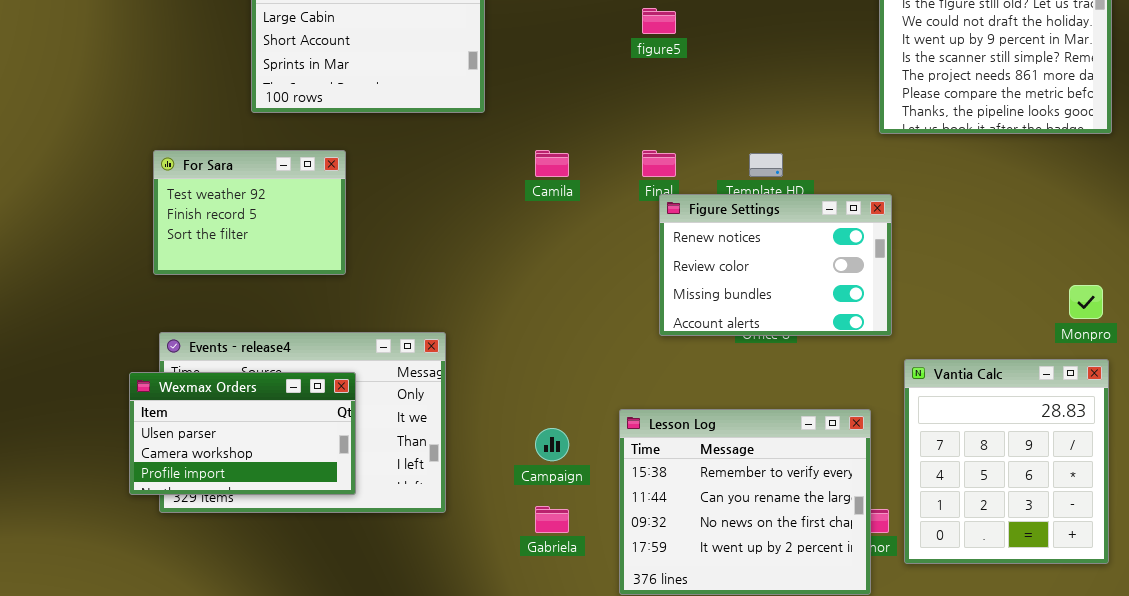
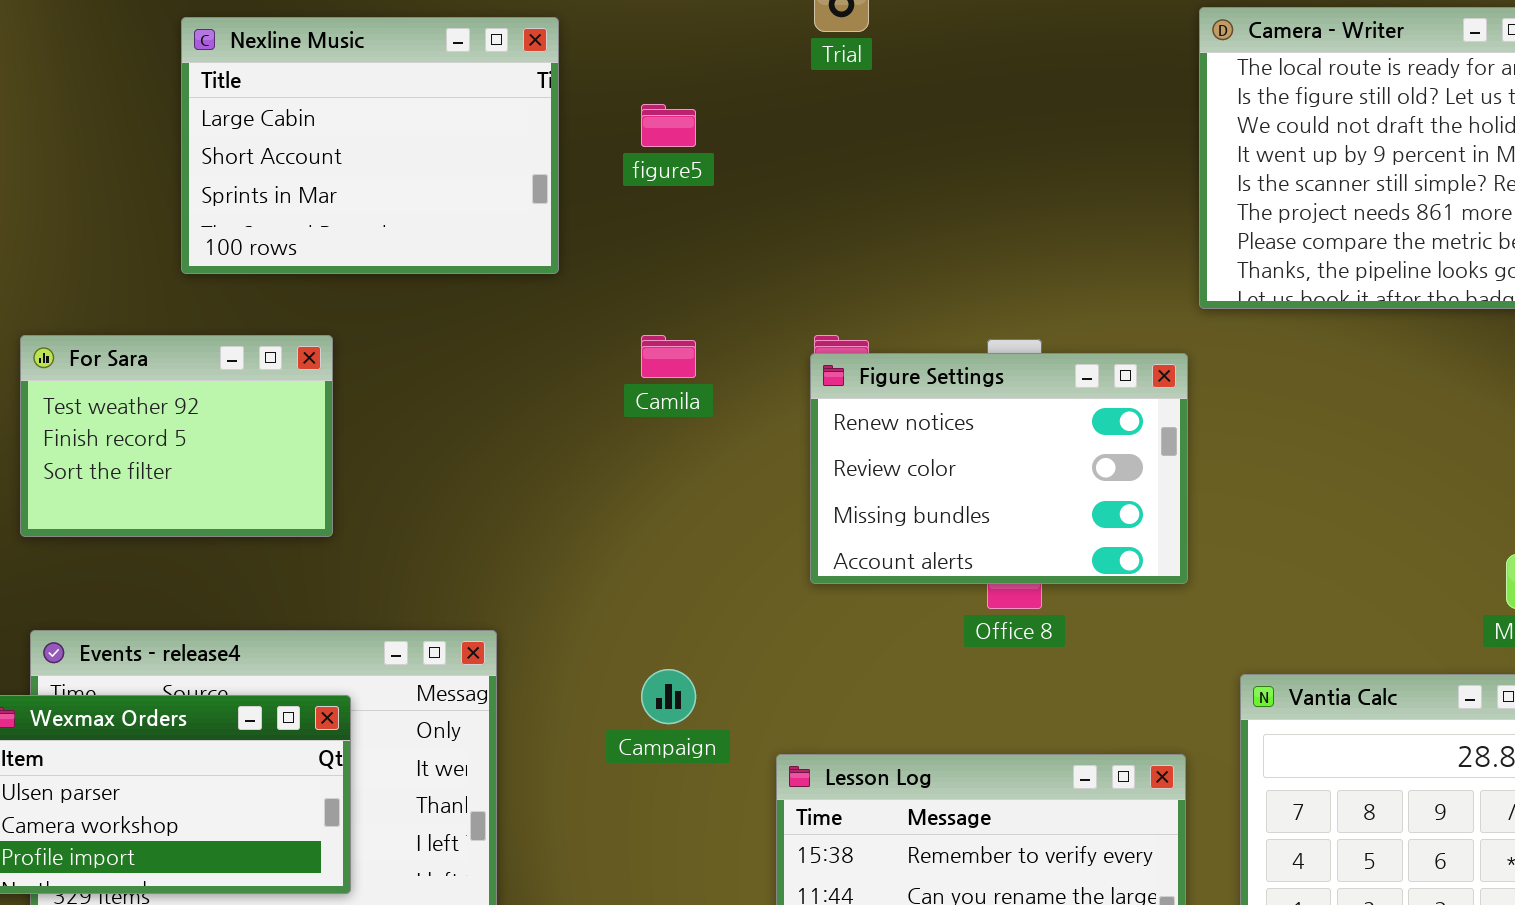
figure5: [642,8,676,34] -> [641,104,696,147], moved
Figure Settings: [659,194,892,336] -> [810,353,1188,584], moved
Campaign: [535,428,569,461] -> [641,669,696,724], moved

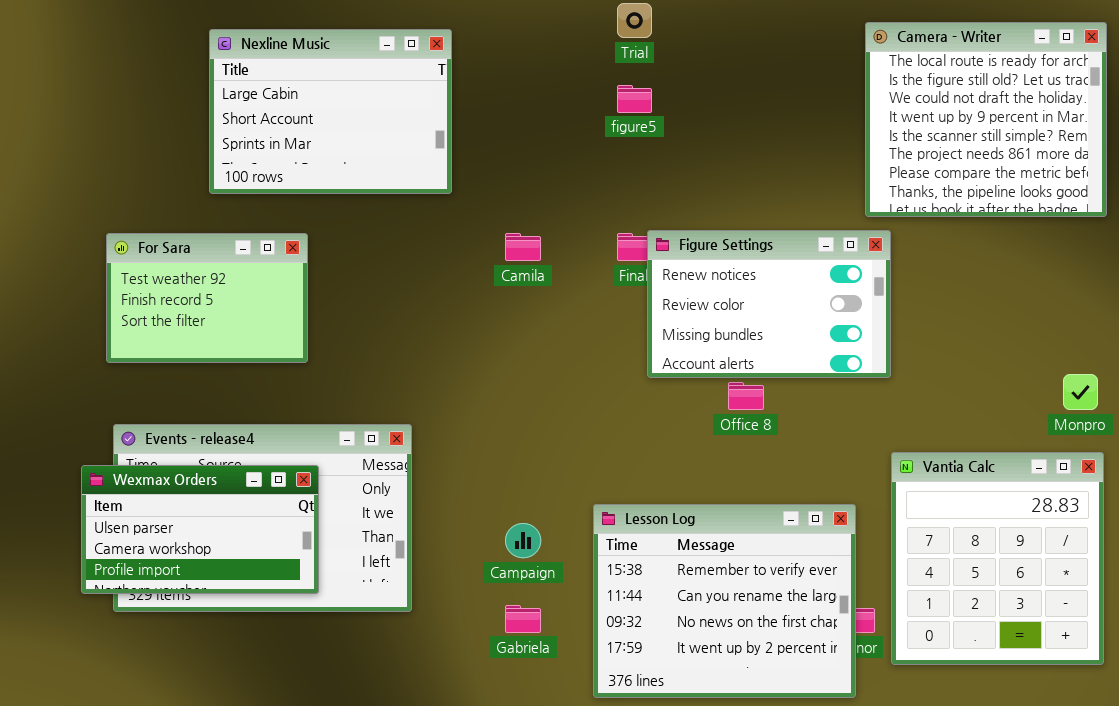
figure5: [641,104,696,147] -> [617,85,652,113], moved
Figure Settings: [810,353,1188,584] -> [647,230,891,378], moved
Campaign: [641,669,696,724] -> [505,523,541,558], moved

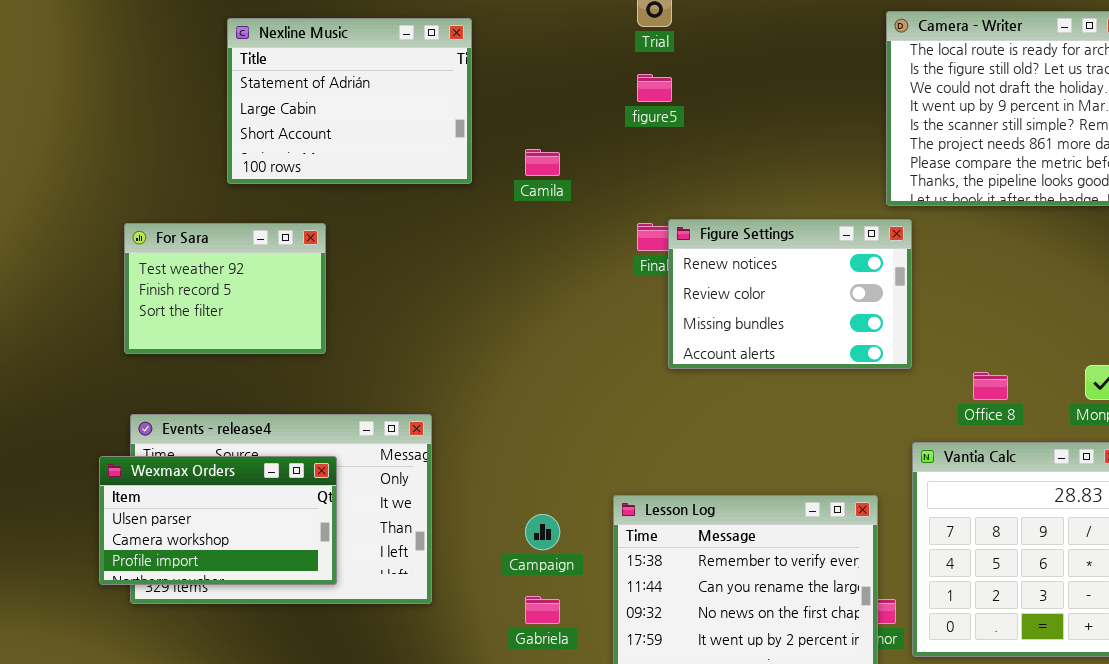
Nexline Music: [209,29,452,194] -> [227,18,472,184], scrolled up 1 row
Camila: [505,233,541,261] -> [525,149,560,176], moved
Office 8: [728,382,764,410] -> [973,372,1008,400], moved

